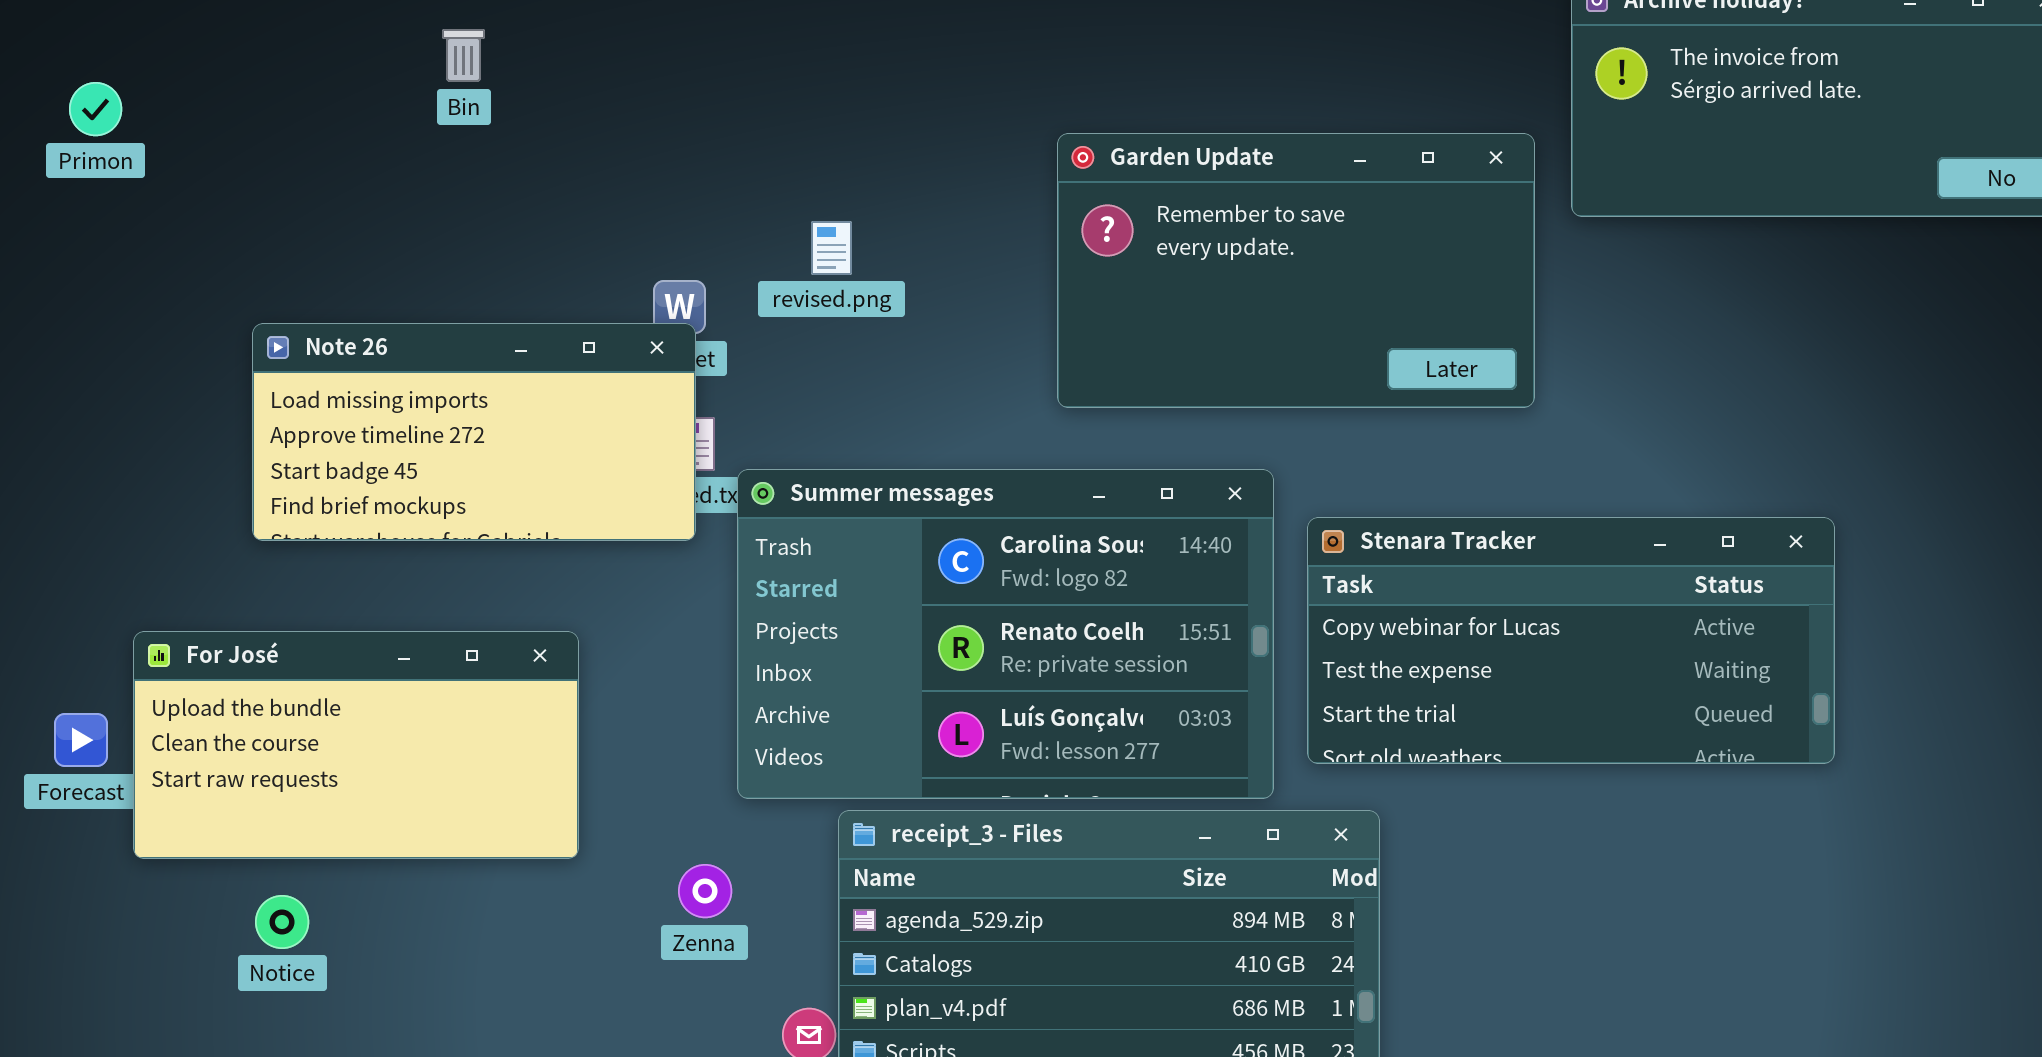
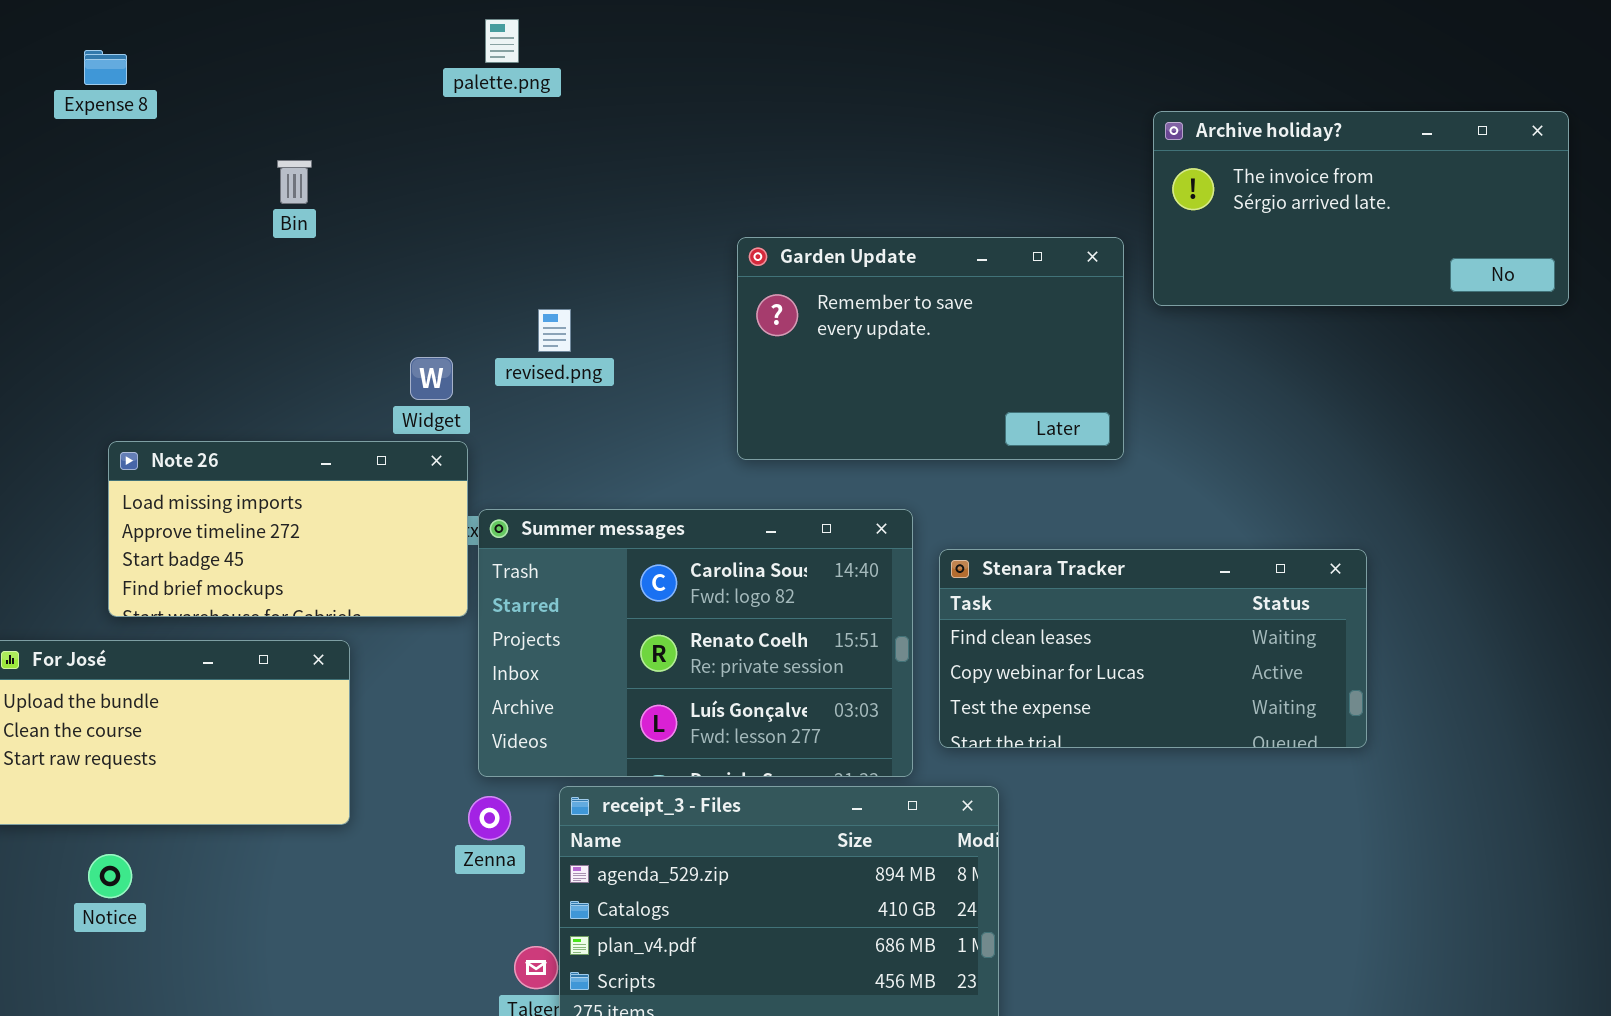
Bin: [442,29,485,82] -> [277,160,312,204], moved
Note 26: [252,323,696,541] -> [108,441,468,617], moved
Stenara Tracker: [1307,517,1835,764] -> [939,549,1367,748], scrolled up 1 row
Zenna: [678,864,732,918] -> [468,796,511,840], moved

